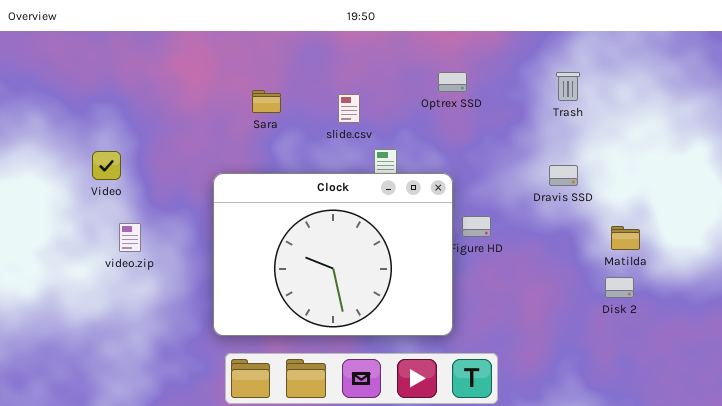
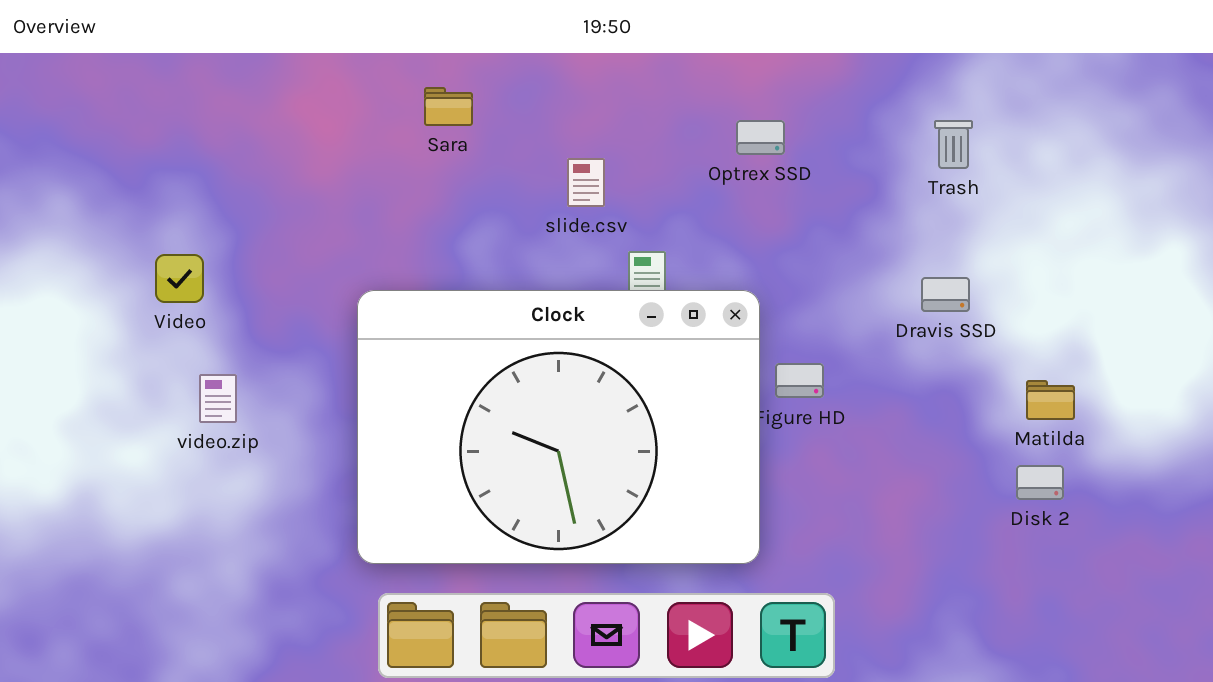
Sara: [252,90,281,113] -> [424,87,473,126], moved

